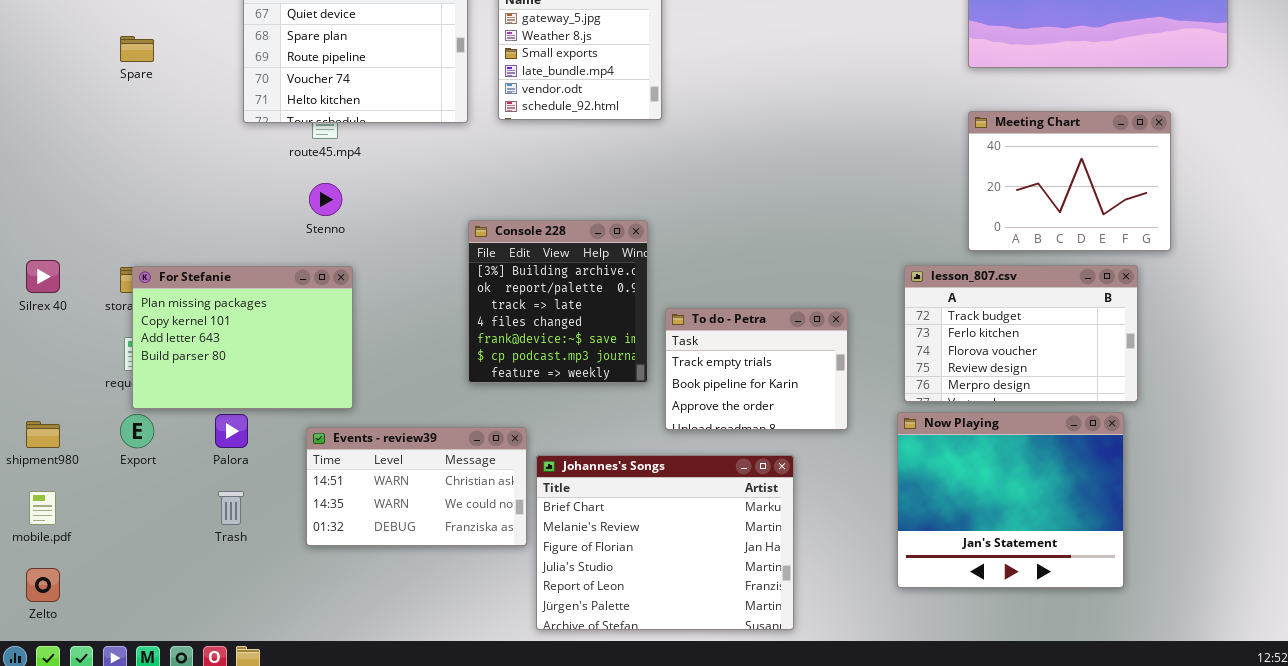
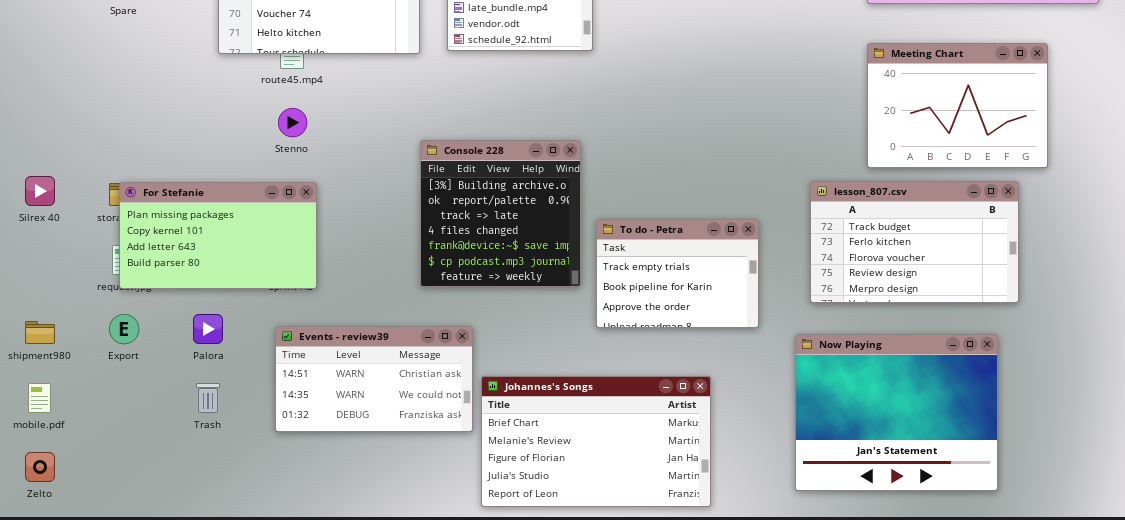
For Stefanie: [132,266,353,409] -> [119,182,317,289], resized
Now Playing: [897,412,1124,588] -> [795,334,998,491], moved
Johannes's Songs: [536,455,794,630] -> [481,376,711,507], resized

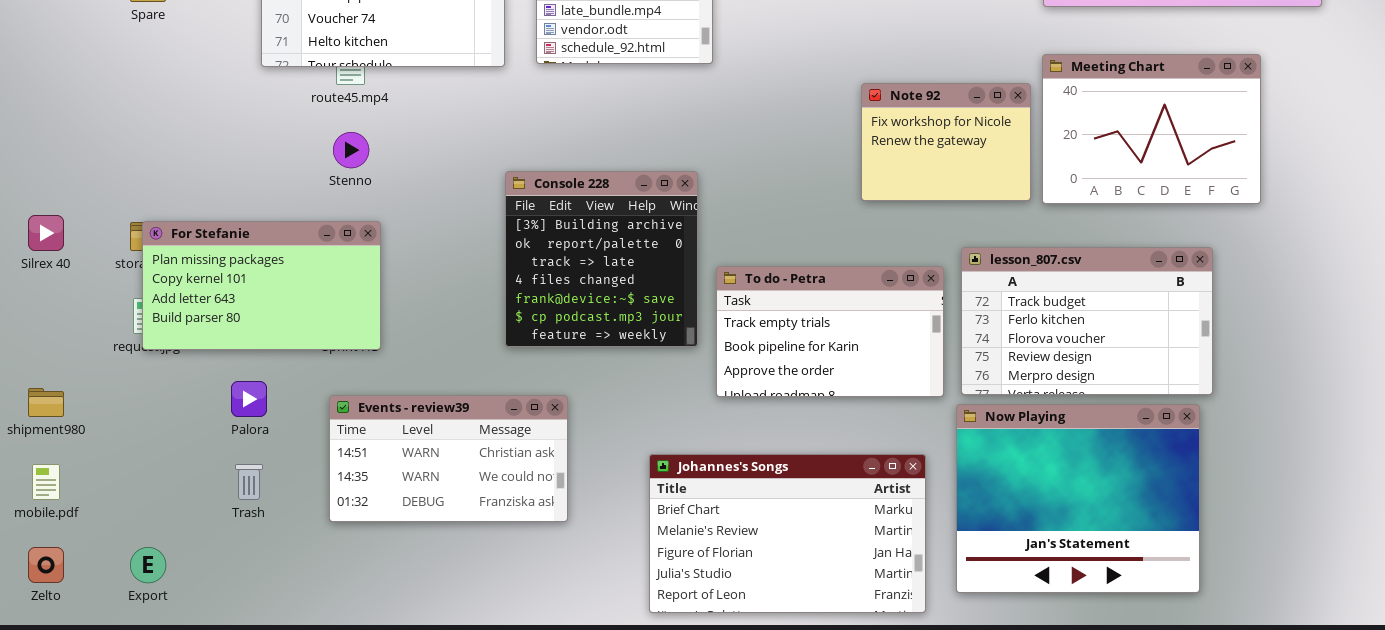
Note 92: none -> [861,83,1031,201], opened
lesson_807.csv: [810,181,1019,303] -> [961,247,1213,395], moved
To do - Petra: [596,219,759,328] -> [716,266,944,397], resized
Export: [109,314,139,344] -> [130,547,166,583], moved
Johannes's Songs: [481,376,711,507] -> [649,454,926,613], moved

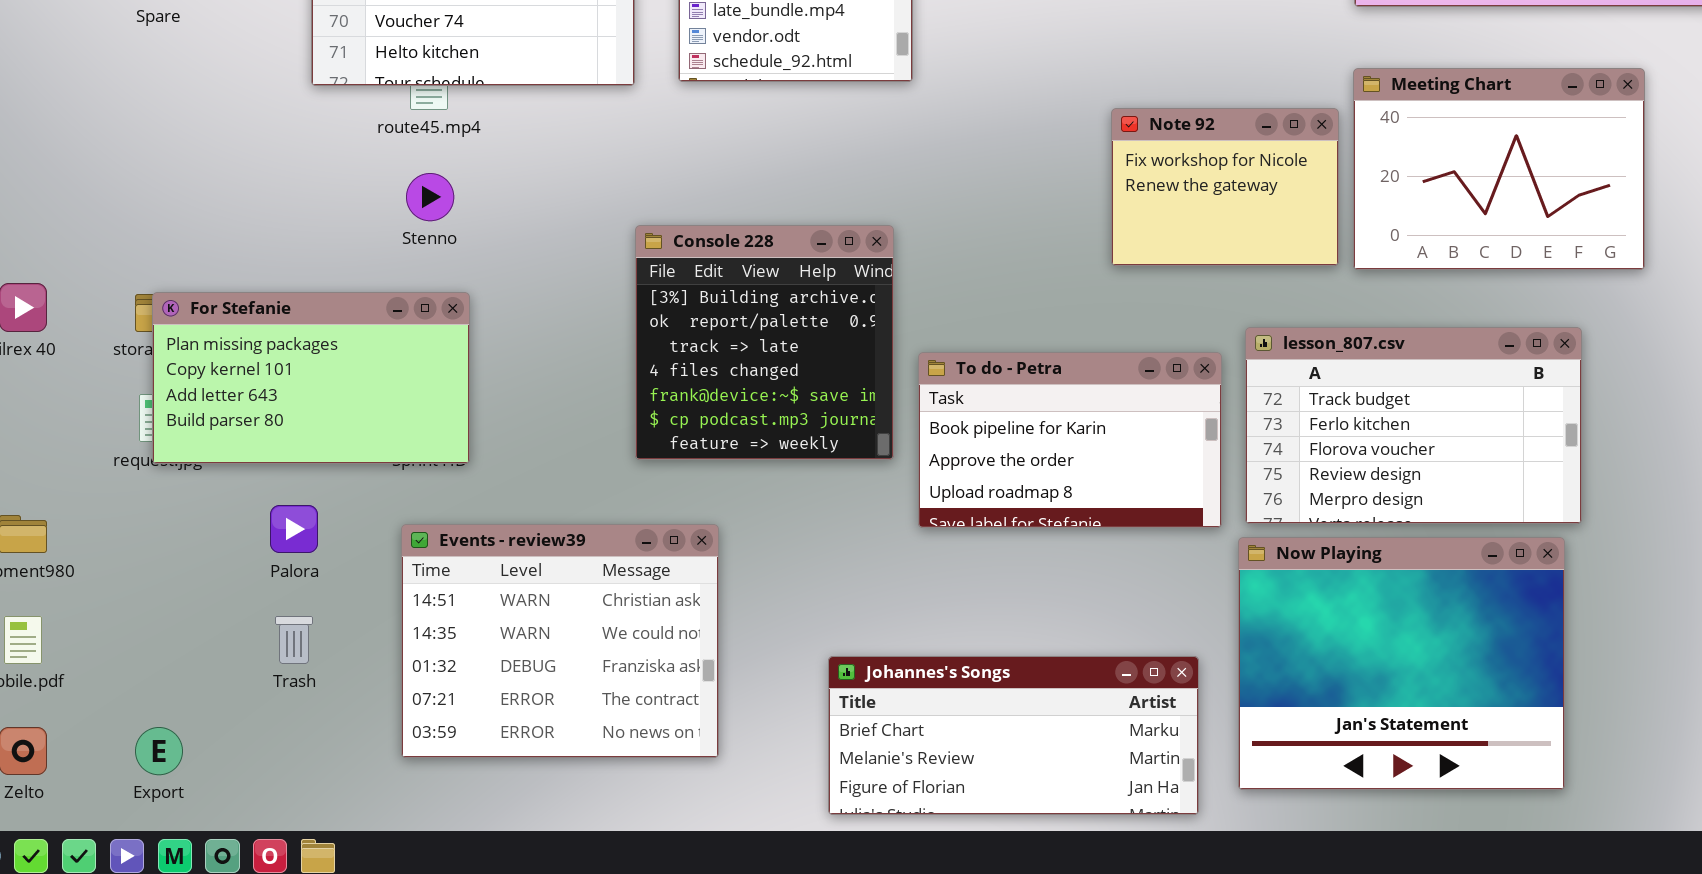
To do - Petra: [716,266,944,397] -> [918,352,1222,528], scrolled down 1 row
Events - review39: [329,395,568,522] -> [401,524,719,758], resized
Johannes's Songs: [649,454,926,613] -> [828,656,1199,815], resized

